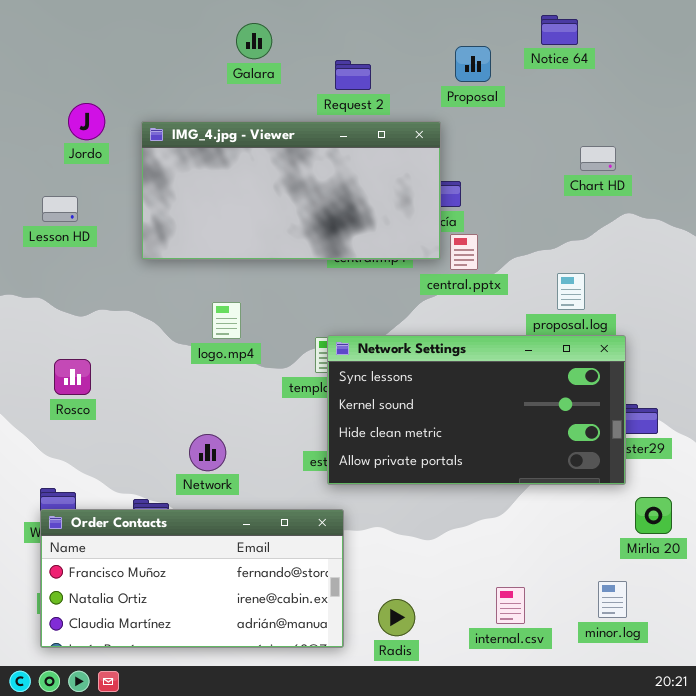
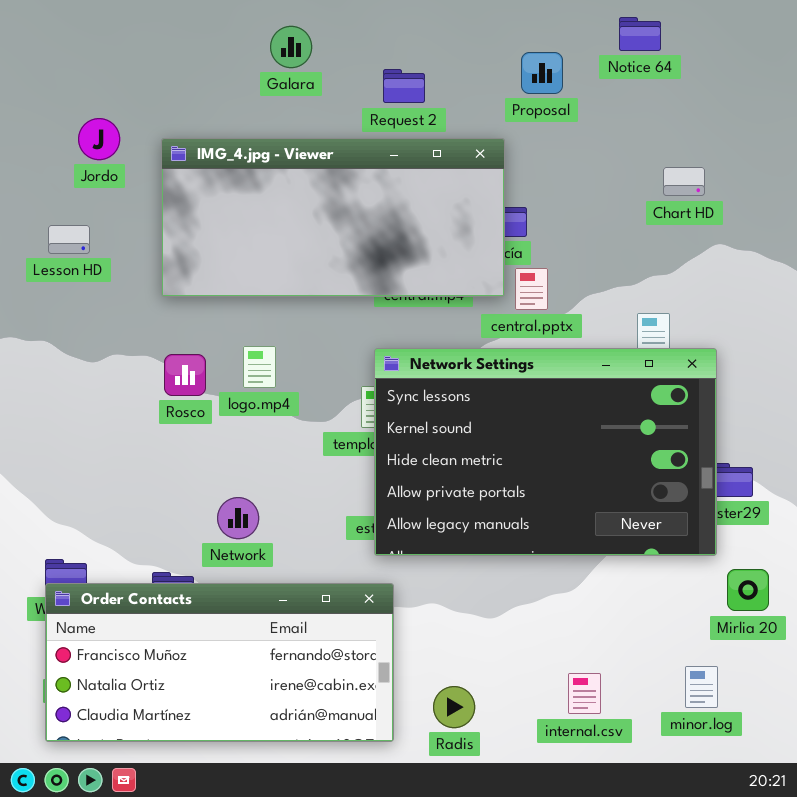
Network Settings: [327,335,626,485] -> [374,348,717,556], resized
Rosco: [54,359,91,395] -> [164,354,206,396], moved

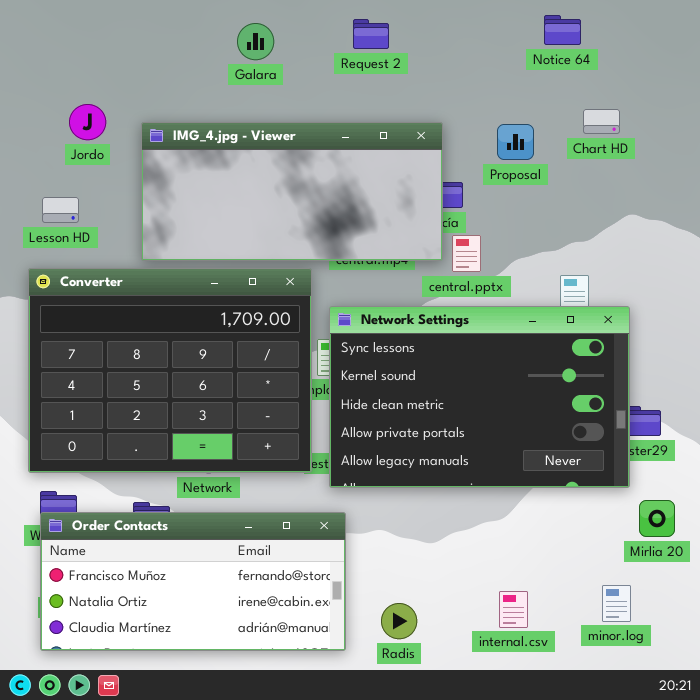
Proposal: [521,52,563,94] -> [497,124,534,160], moved
Request 2: [383,69,425,103] -> [353,19,389,49], moved
Chart HD: [663,167,705,196] -> [583,109,620,134], moved
Converter: none -> [28,268,312,473], opened

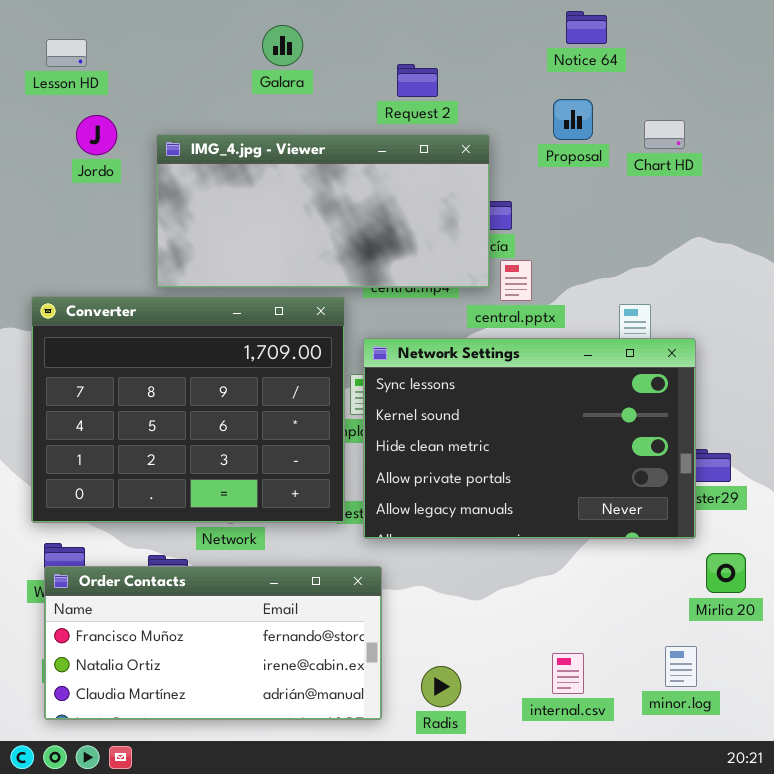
Notice 64: [544,15,581,45] -> [566,11,607,44], moved
Request 2: [353,19,389,49] -> [397,64,438,97], moved
Proposal: [497,124,534,160] -> [553,99,593,140], moved
Lesson HD: [42,197,79,223] -> [46,39,87,67], moved

